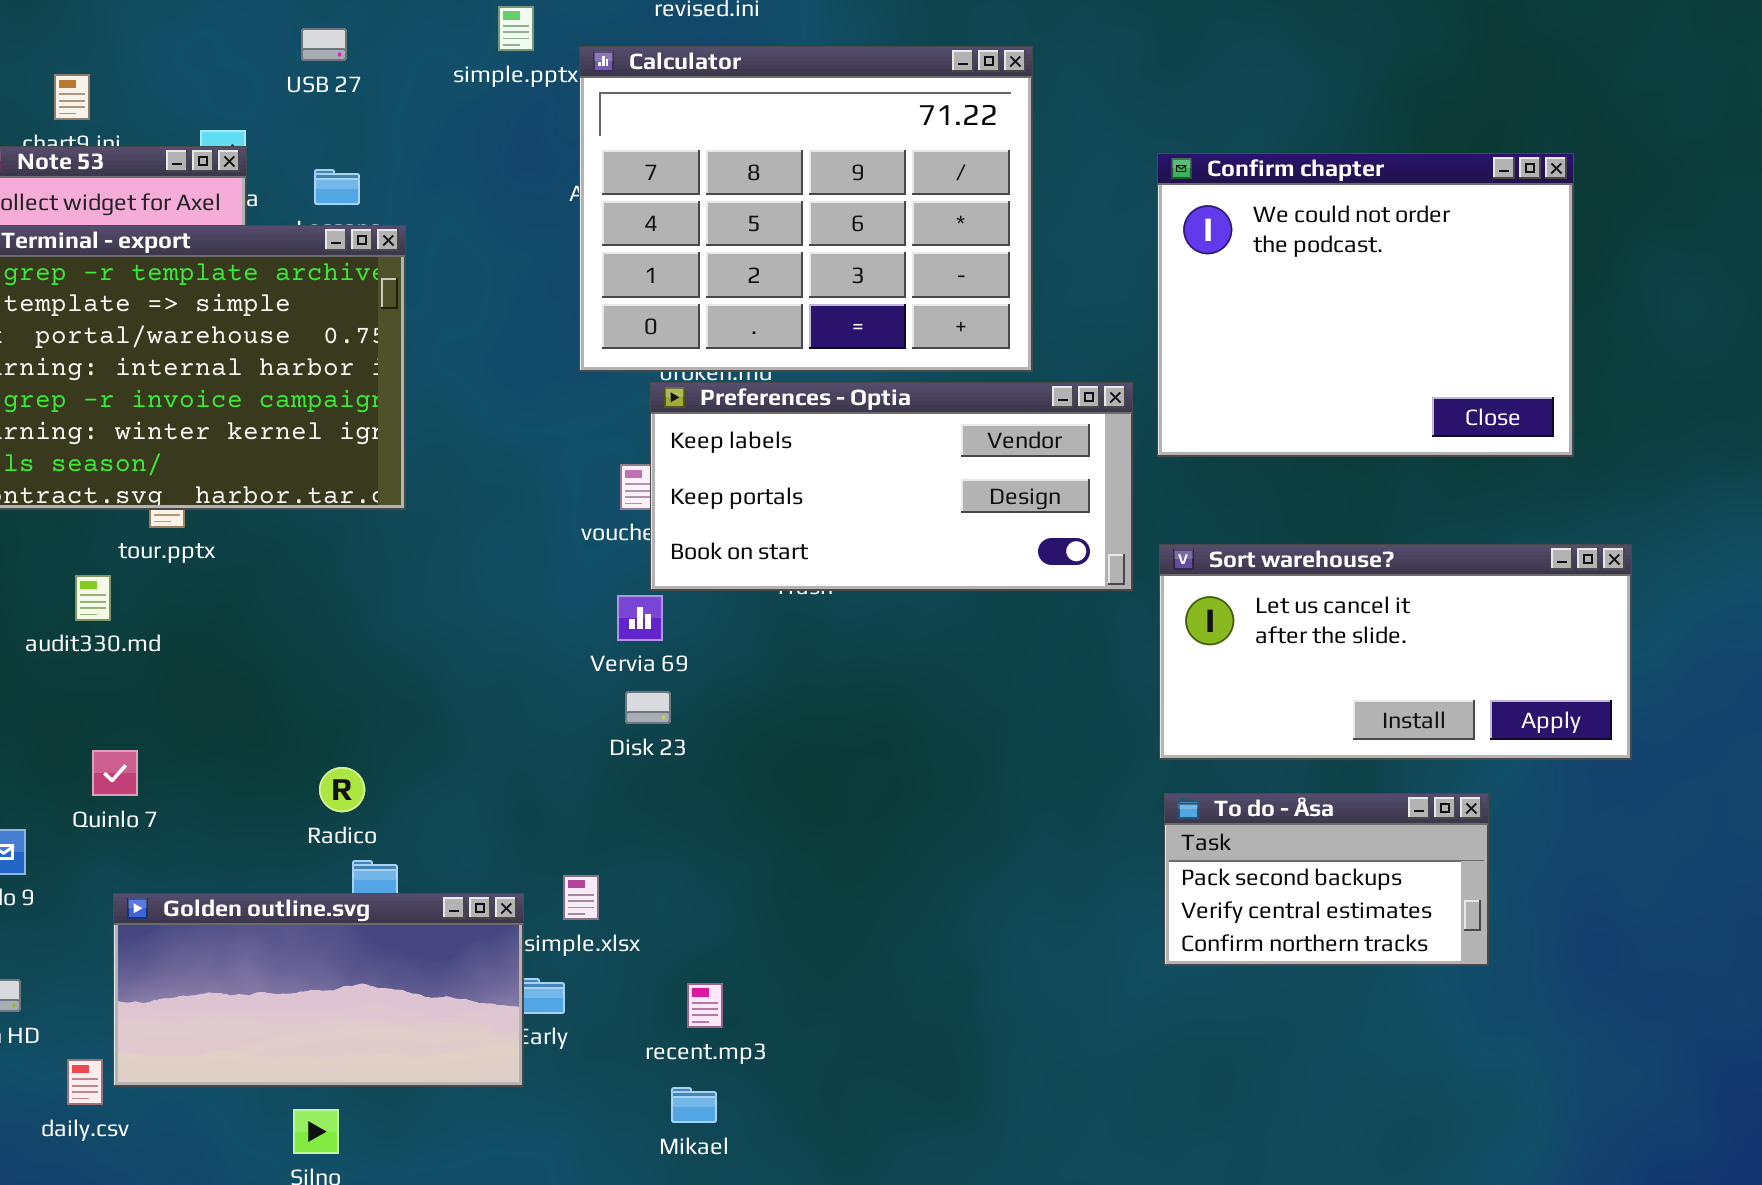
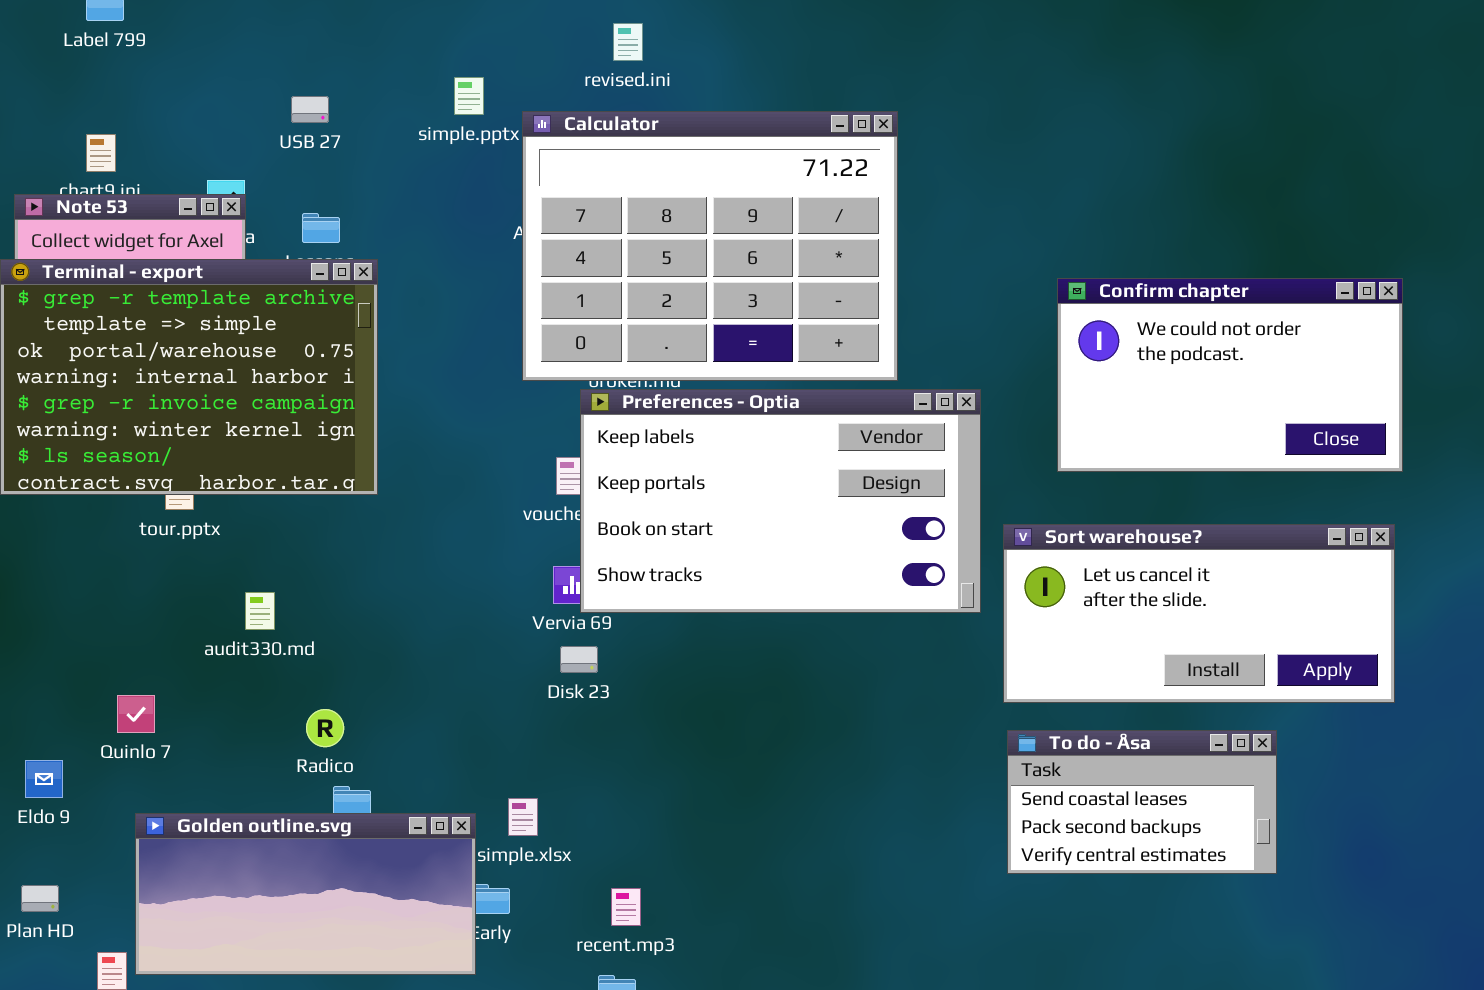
Confirm chapter: [1157,153,1574,457] -> [1057,278,1403,472], moved, resized
Preferences - Optia: [650,382,1133,591] -> [580,389,981,613], resized
audit330.md: [75,575,111,621] -> [245,592,275,630], moved
To do - Åsa: [1164,793,1489,966] -> [1007,730,1277,874], scrolled up 1 row

